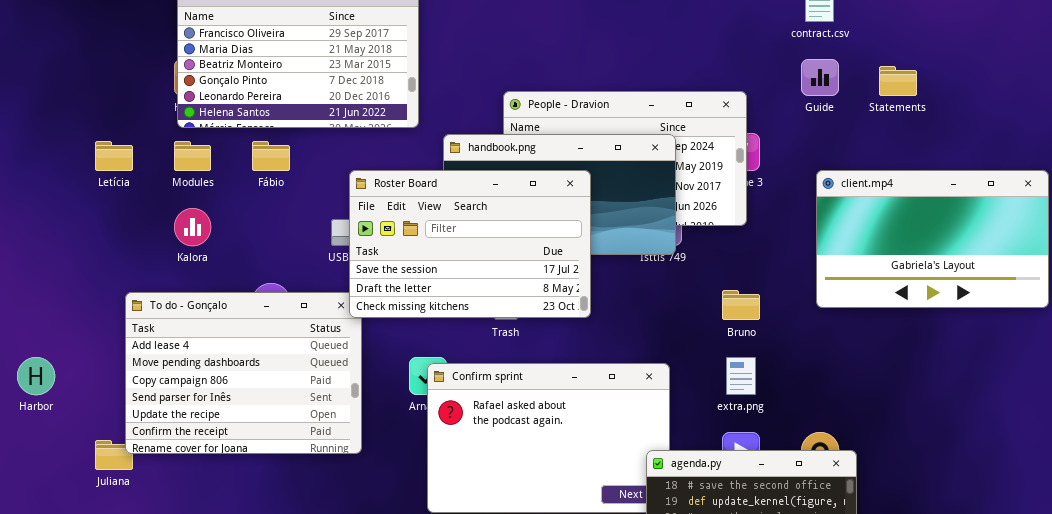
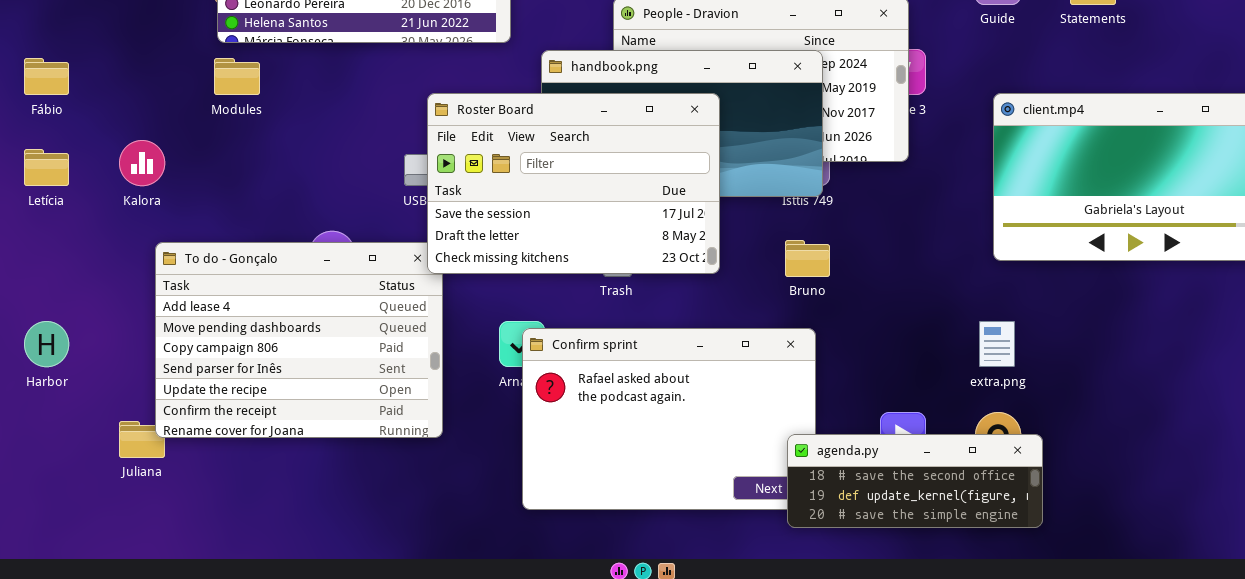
Letícia: [95,141,133,171] -> [24,149,69,186], moved
Fábio: [252,141,290,171] -> [24,58,69,95], moved
Kalora: [174,208,211,246] -> [119,140,165,186], moved
Bruno: [722,290,760,320] -> [785,240,830,277], moved
extra.png: [726,357,756,395] -> [979,321,1015,367], moved

